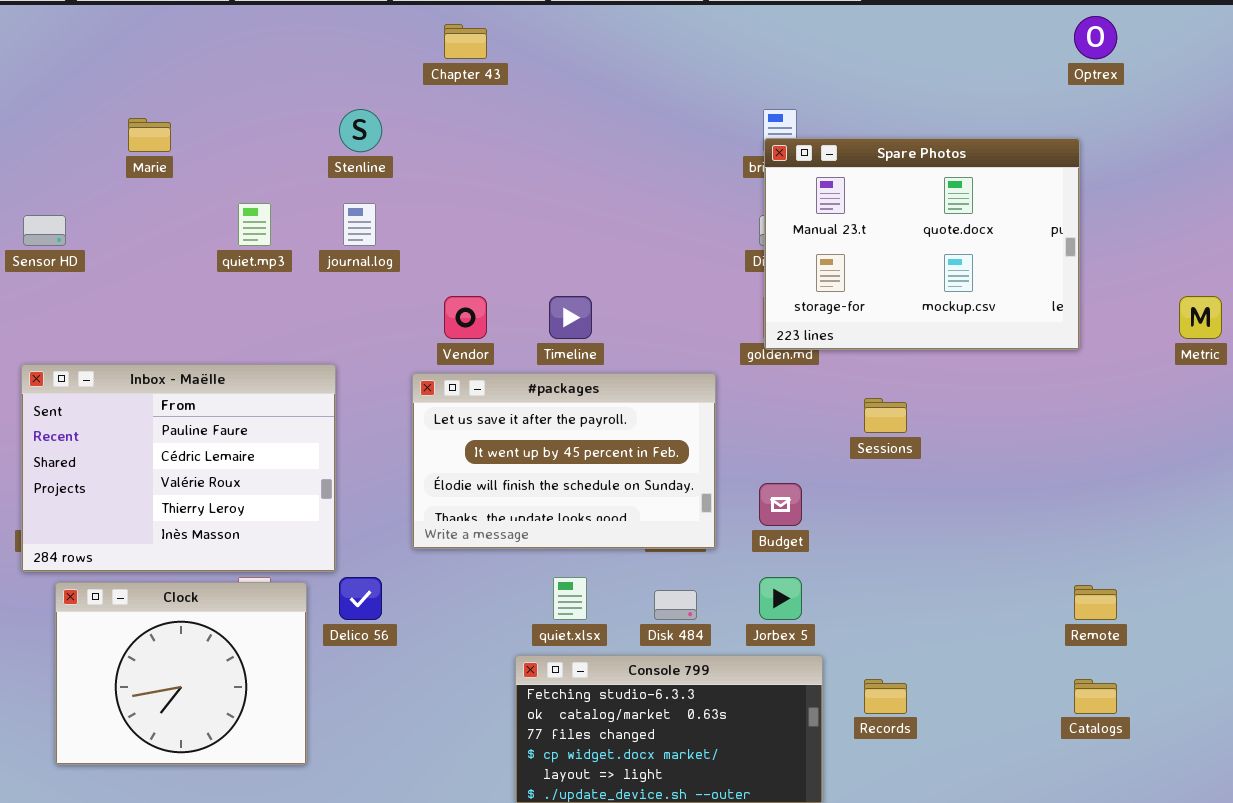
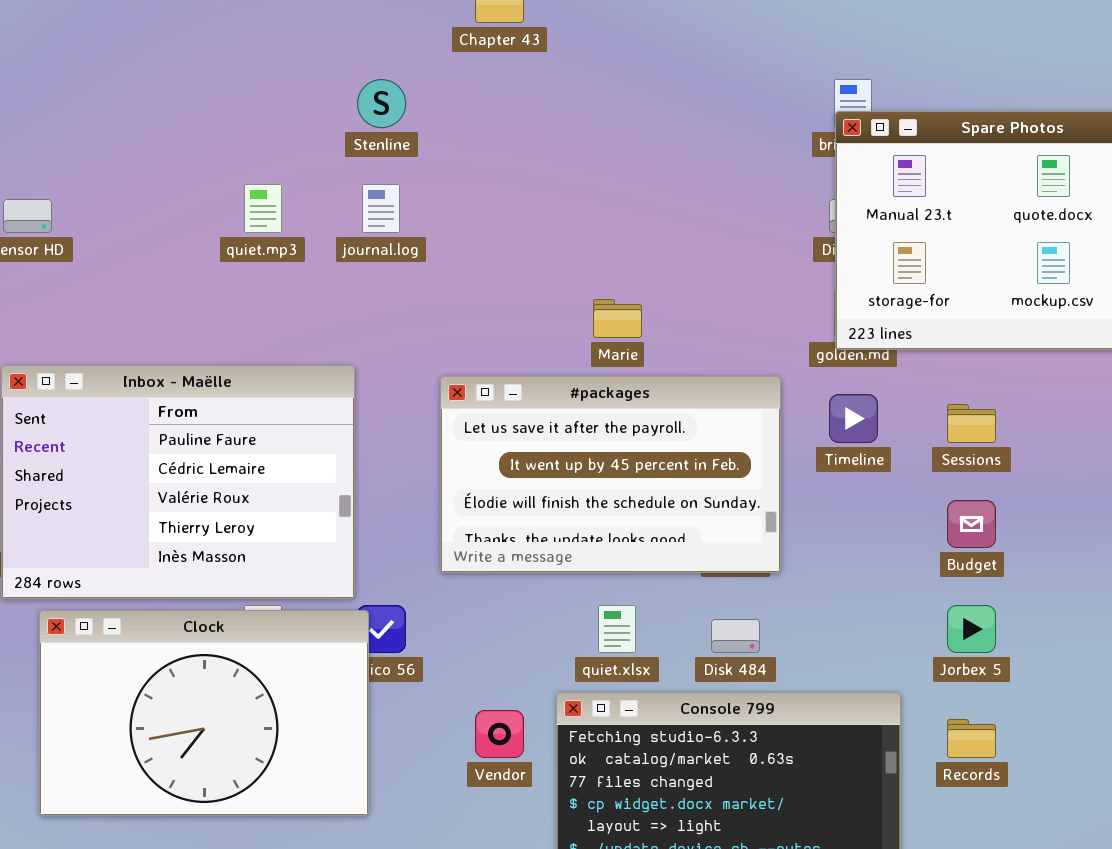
Marie: [128,118,171,152] -> [593,299,642,338], moved
Vendor: [444,296,487,339] -> [475,710,524,758], moved
Timeline: [549,296,592,339] -> [829,394,878,443], moved
Budget: [759,483,802,526] -> [947,500,996,548], moved
Jorbex 5: [759,577,802,620] -> [947,605,996,653], moved
Clock: [55,582,307,765] -> [39,610,369,816], resized

